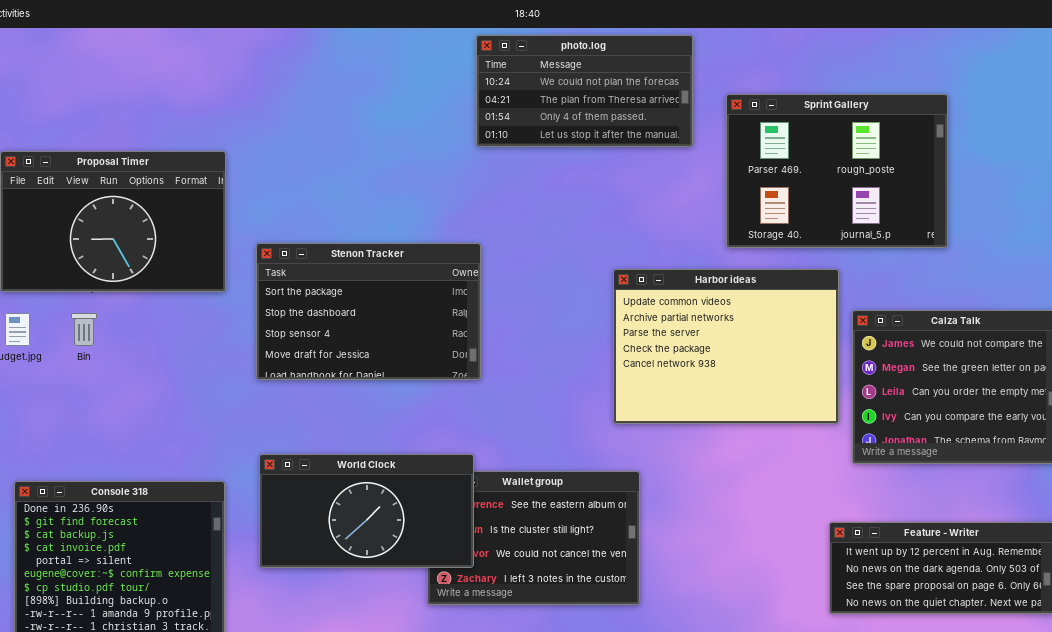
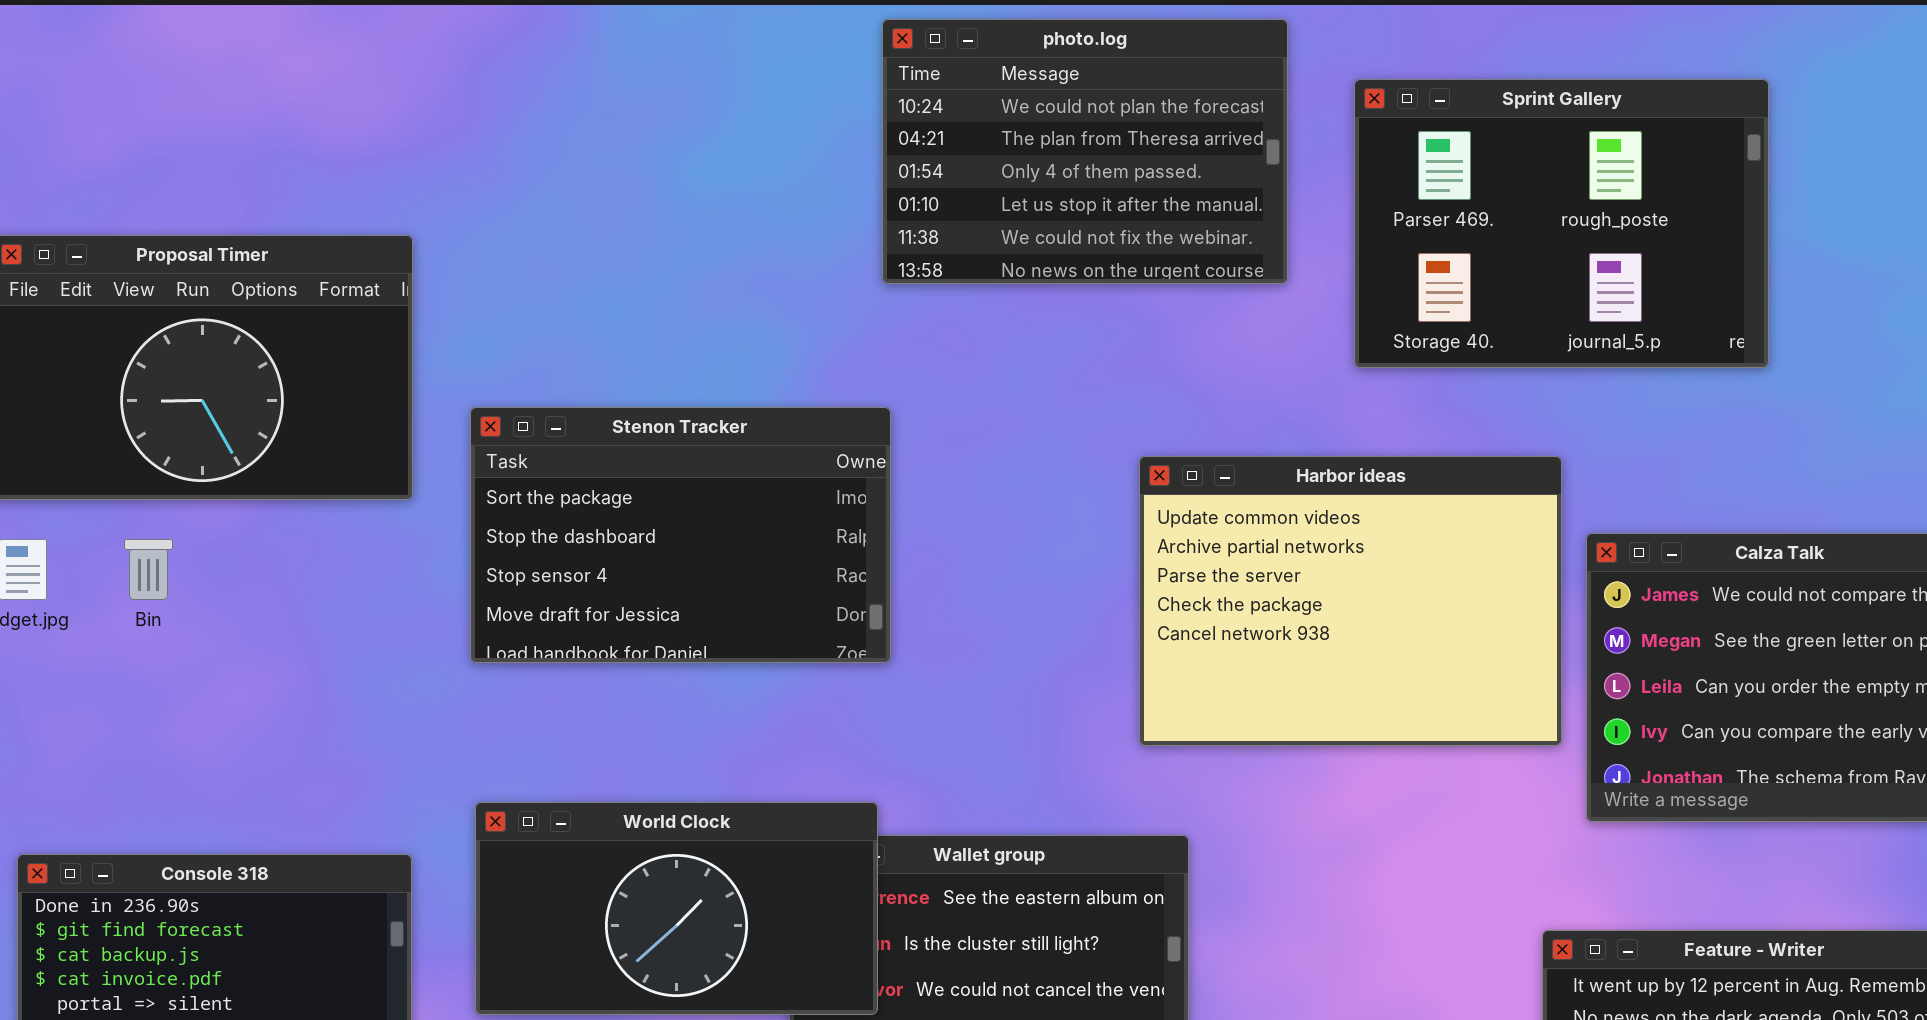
photo.log: [476,35,693,147] -> [882,19,1288,284], resized
Sprint Gallery: [726,94,948,248] -> [1354,79,1769,368], moved

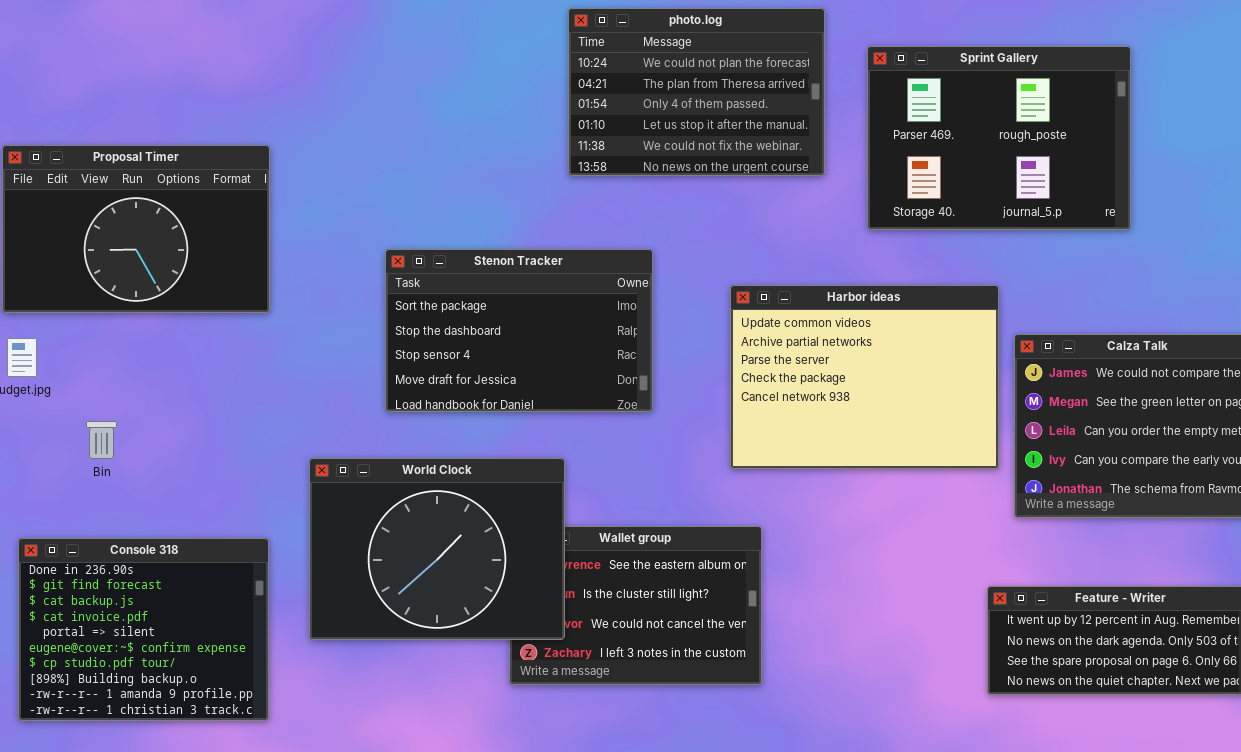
Stenon Tracker: [470,407,891,663] -> [385,249,653,412], moved
Bin: [124,539,173,600] -> [86,421,117,459], moved
World Clock: [475,802,878,1015] -> [309,458,565,640], resized

